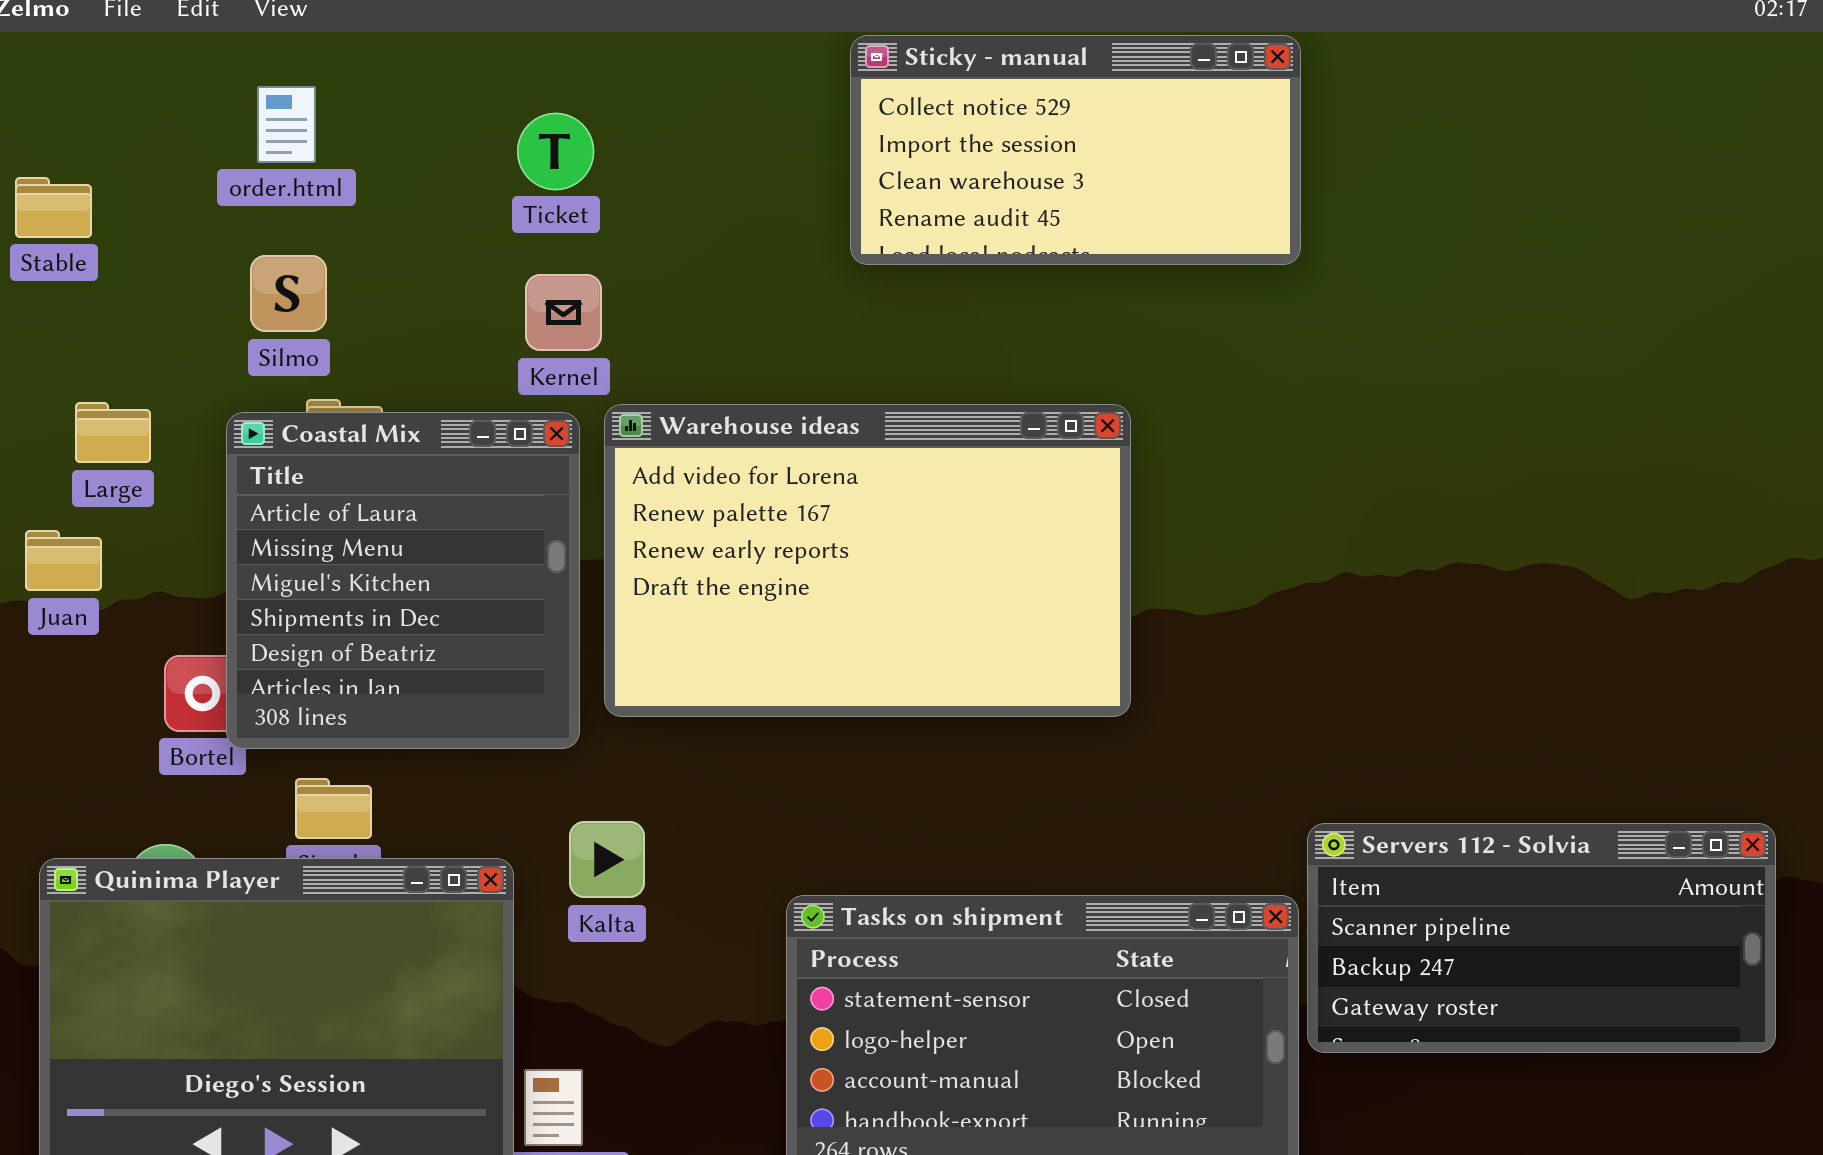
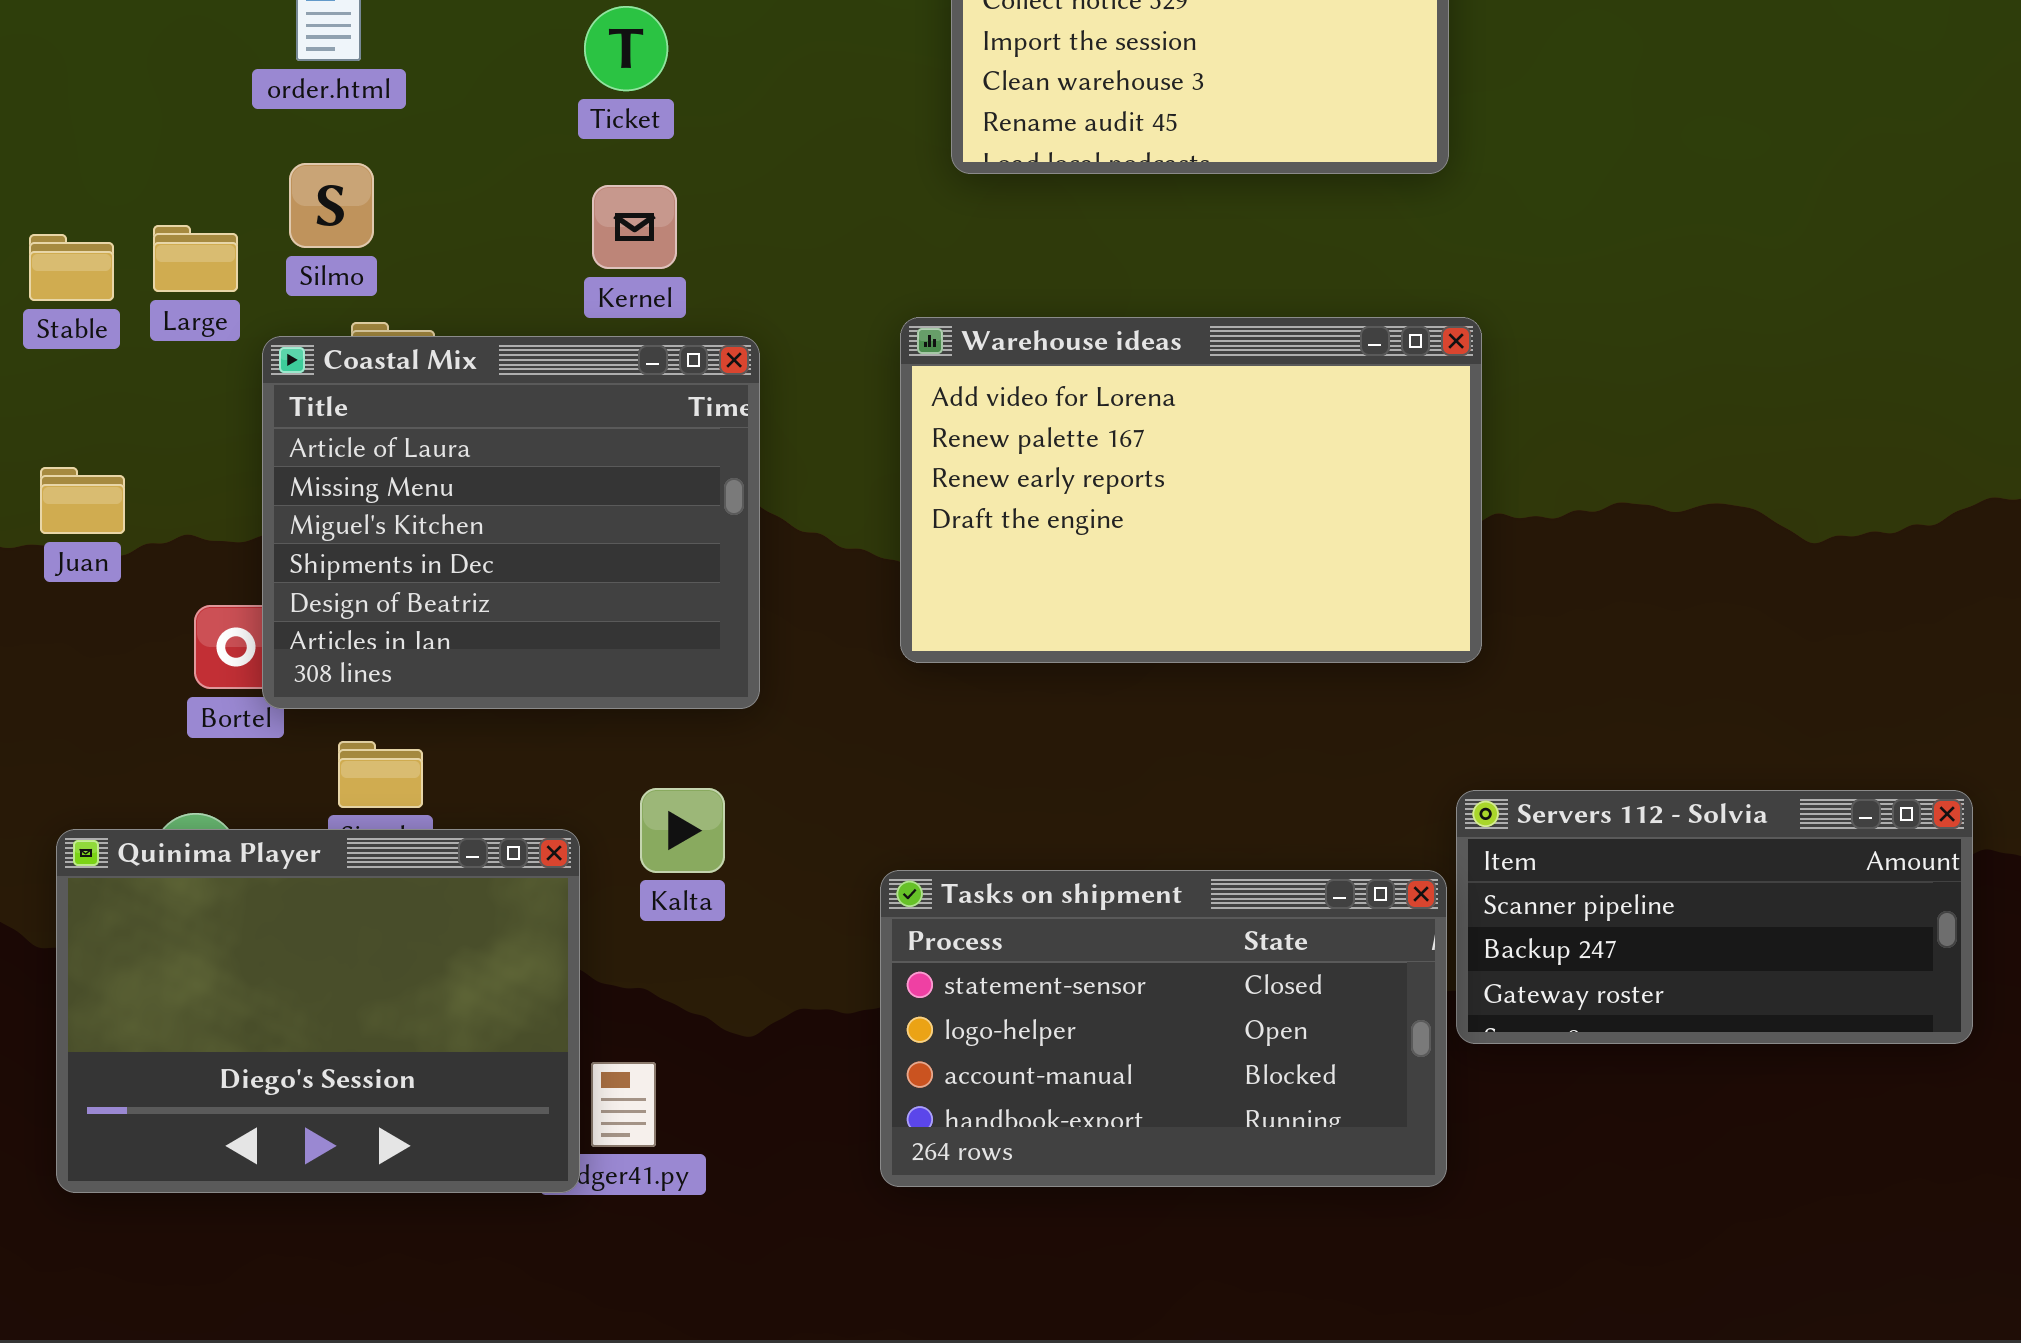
Stable: [15,177,92,238] -> [29,234,114,301], moved
Large: [75,402,151,463] -> [153,225,238,292], moved
Warehouse ideas: [604,404,1131,717] -> [900,317,1482,663], moved
Coastal Mix: [226,412,580,749] -> [262,336,760,709], resized

